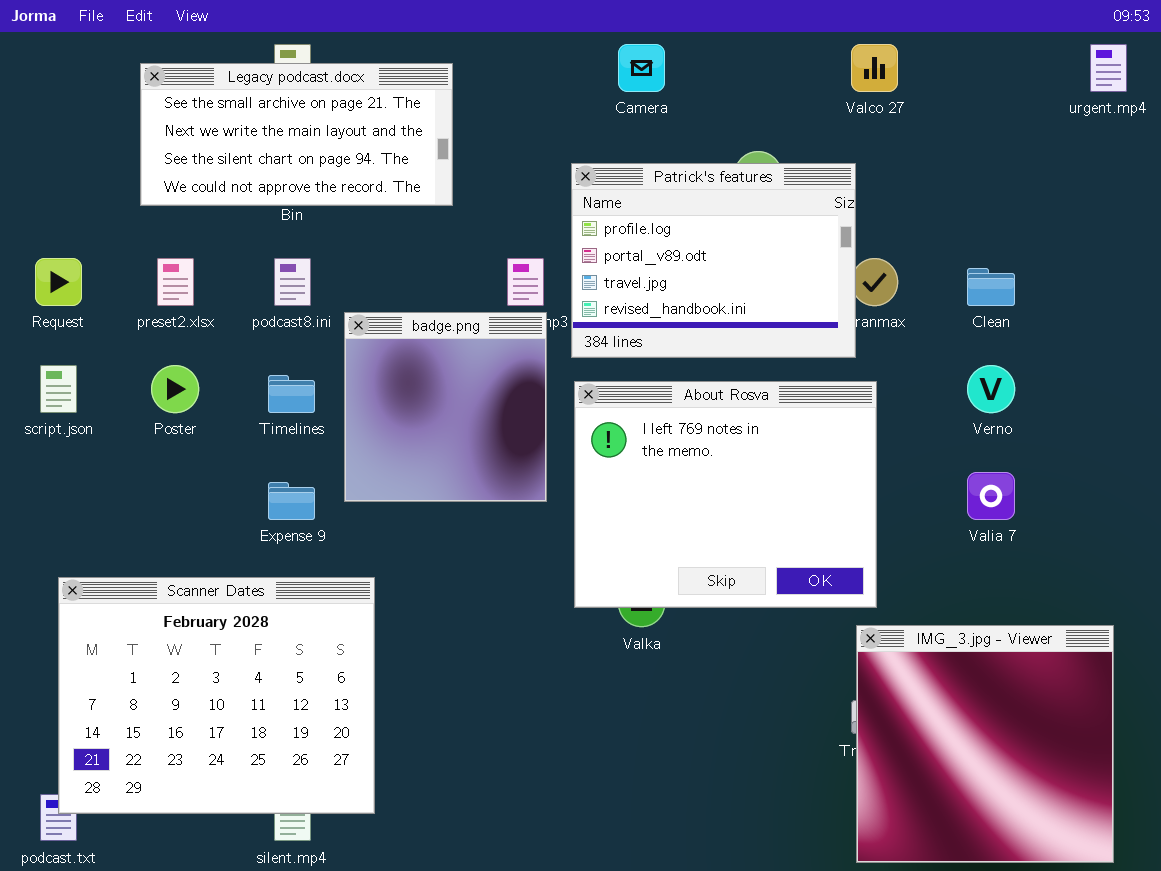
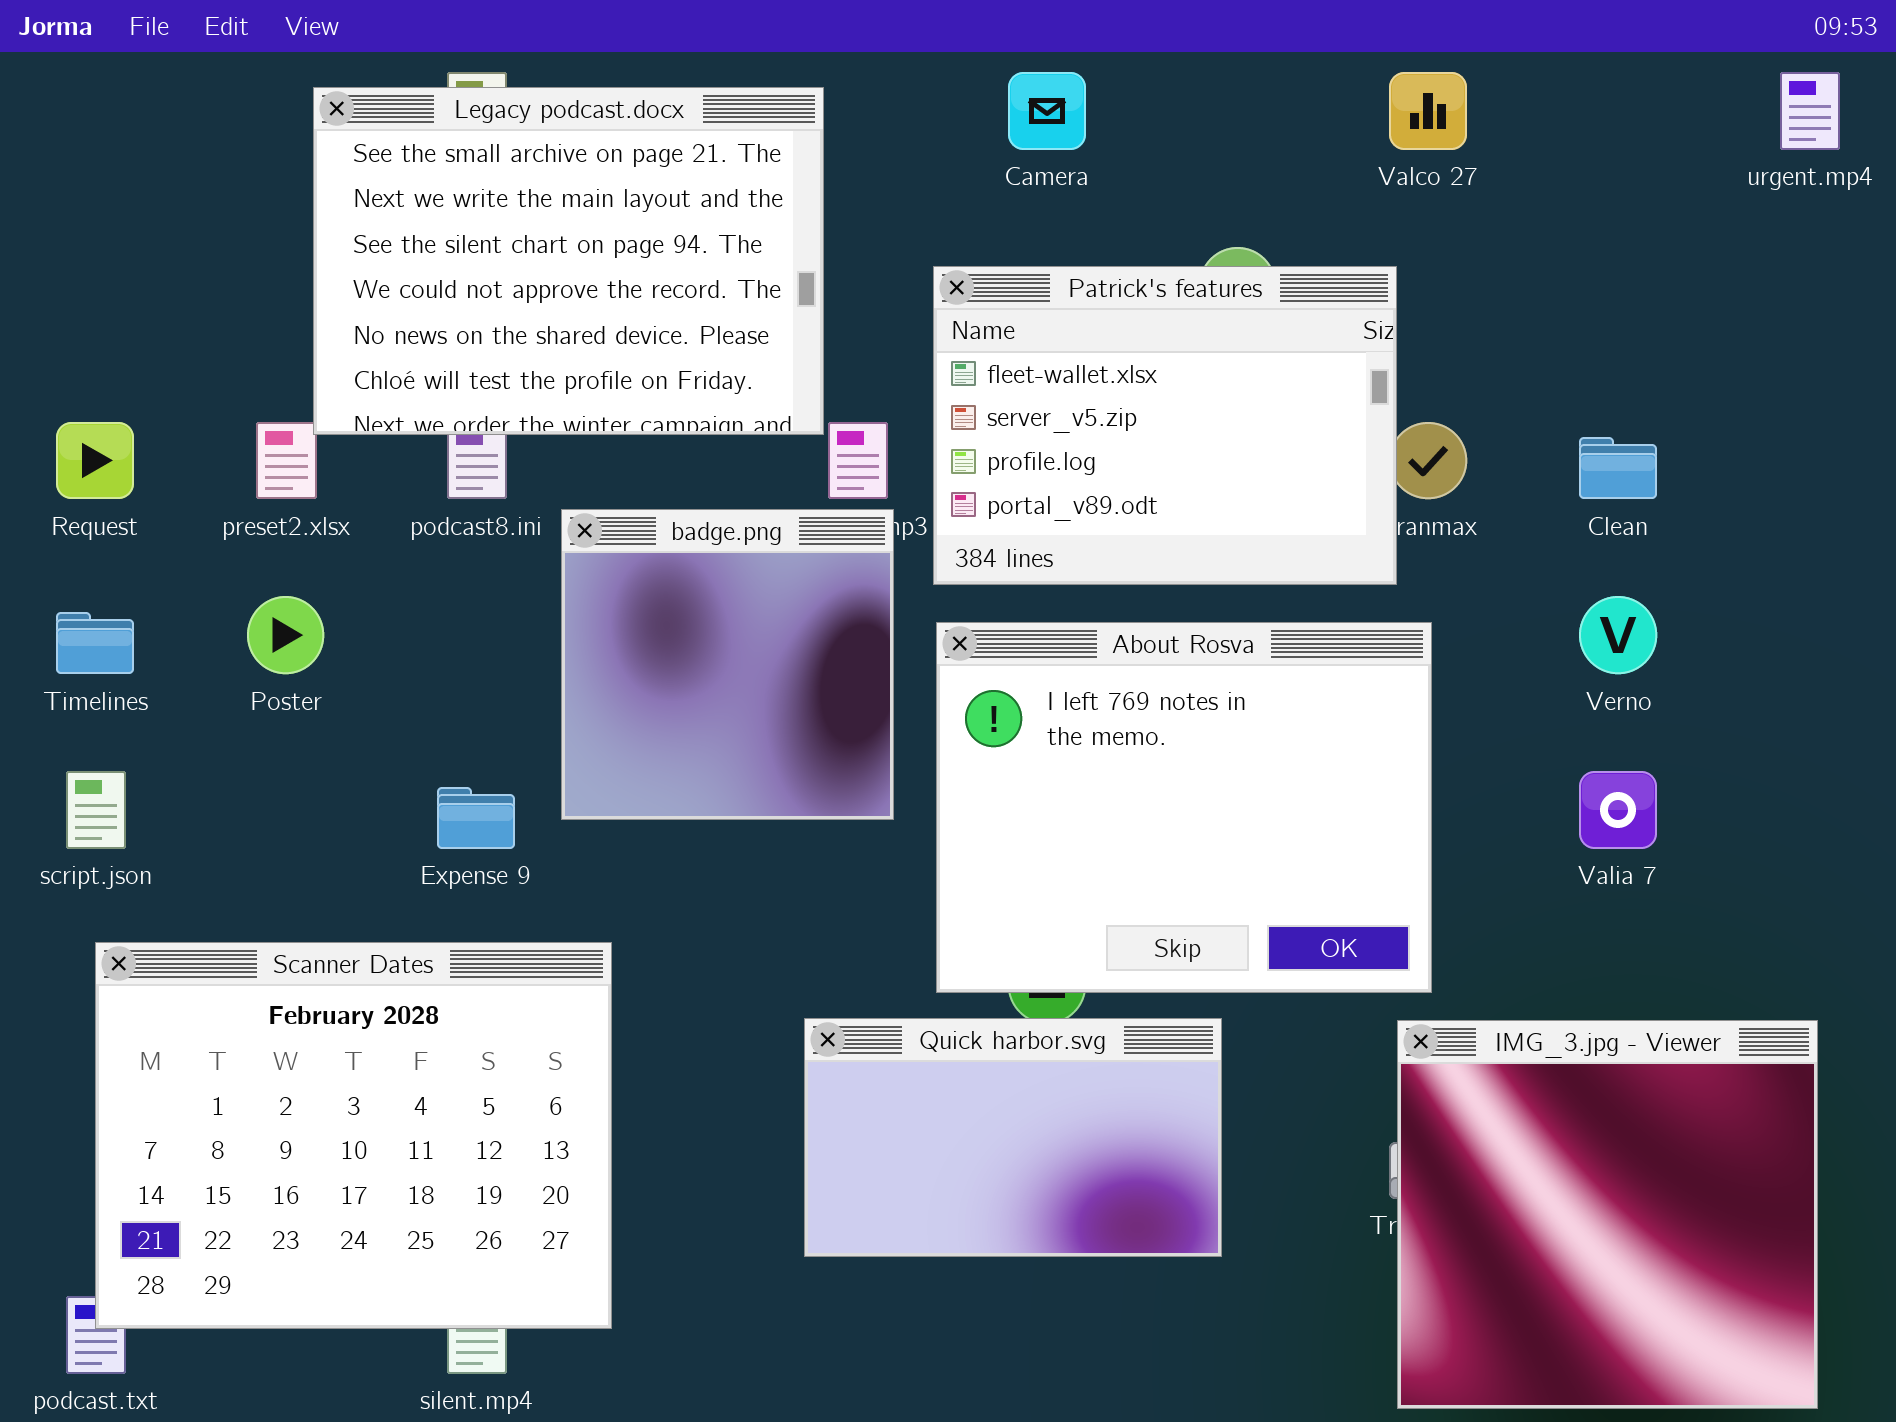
Legacy podcast.docx: [140,63,453,206] -> [313,87,824,435], moved, resized
Patrick's features: [571,163,856,358] -> [933,266,1397,585], scrolled up 2 rows
script.json: [40,365,77,413] -> [66,771,126,849], moved
Timelines: [268,375,315,413] -> [56,612,134,674], moved
Quick harbor.svg: none -> [804,1018,1222,1257], opened

